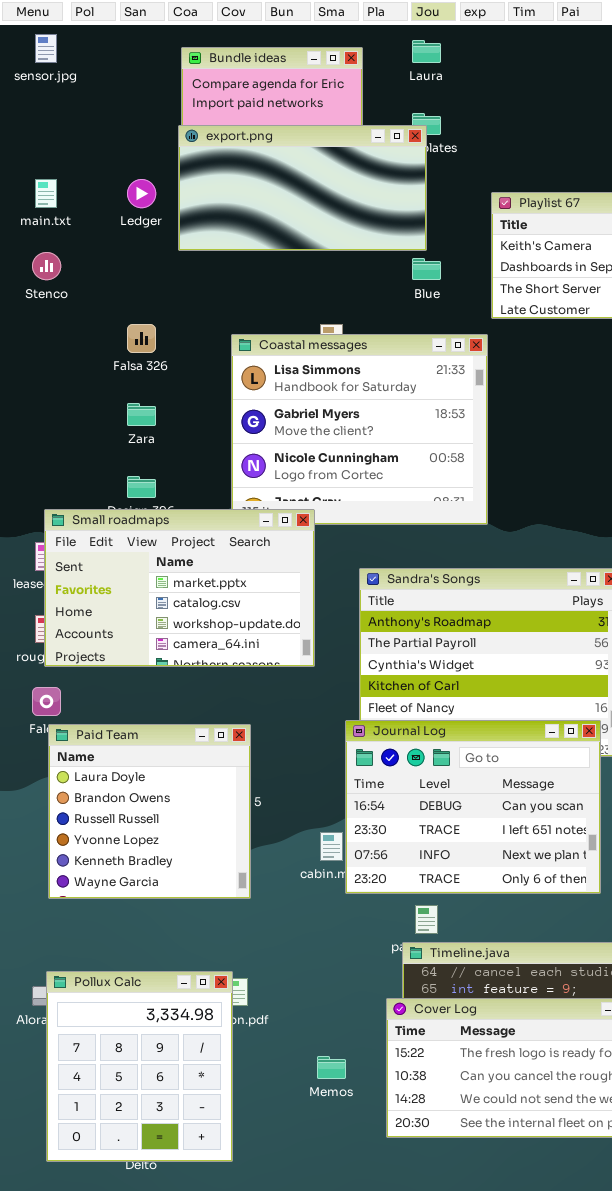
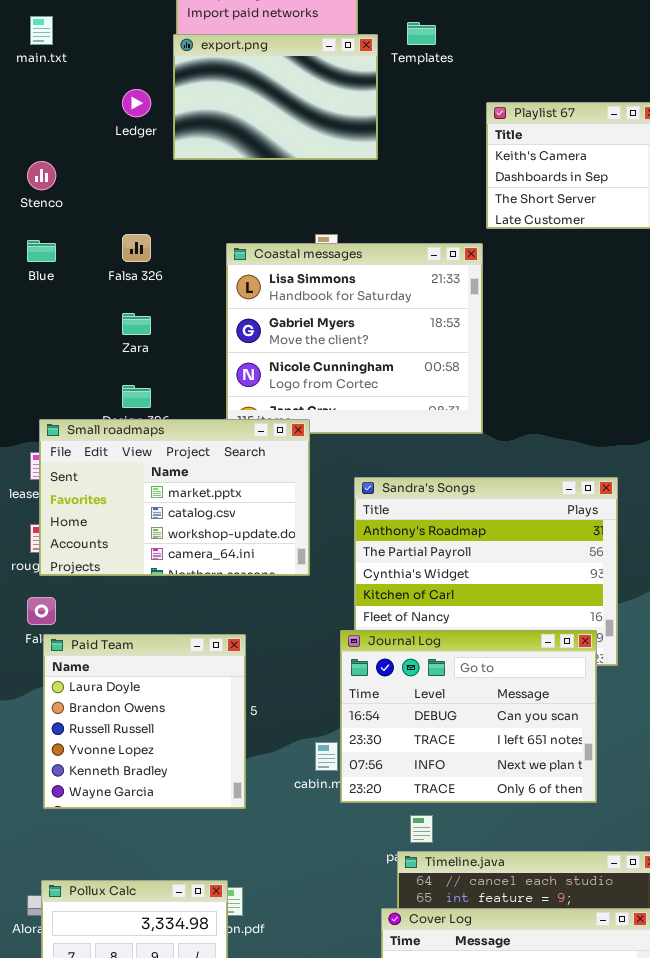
export.png: [178,125,427,251] -> [173,34,378,160], resized
main.txt: [35,179,57,208] -> [30,16,53,45], moved
Blue: [412,258,441,280] -> [27,240,56,262], moved

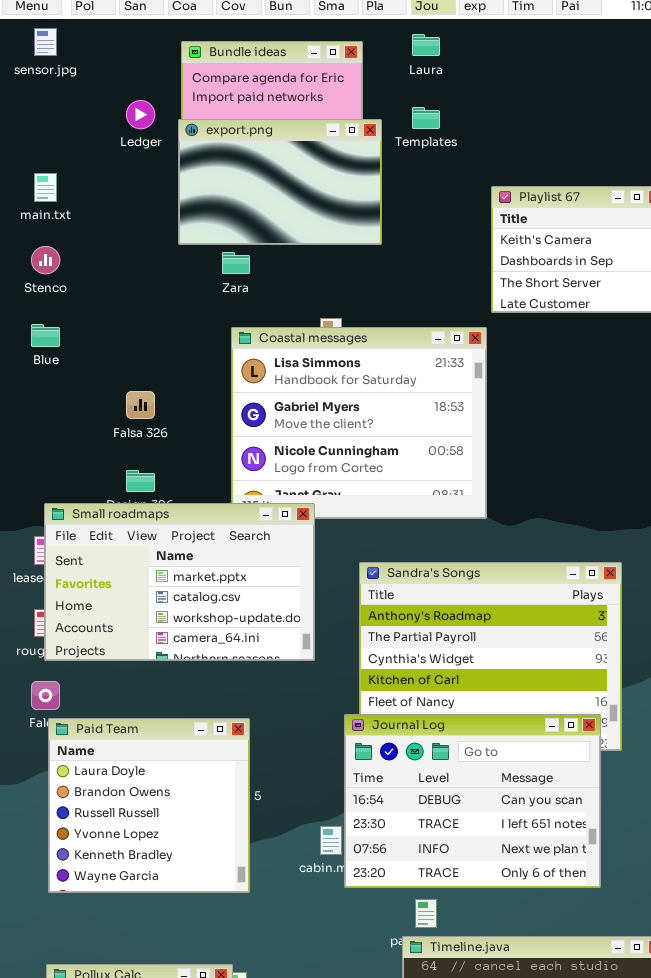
main.txt: [30,16,53,45] -> [34,173,57,202], moved
Ledger: [122,89,151,117] -> [126,100,155,129], moved
Falsa 326: [122,234,151,262] -> [126,391,155,419], moved
Zara: [122,313,151,335] -> [222,252,250,274], moved

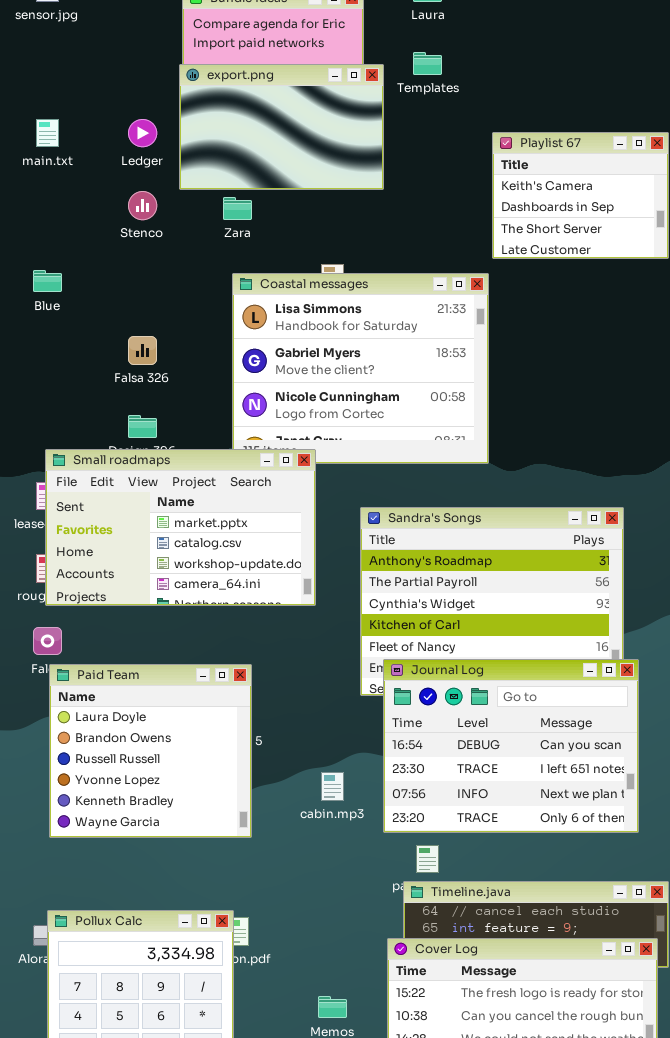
Ledger: [126,100,155,129] -> [128,119,157,147], moved
Stenco: [31,246,60,274] -> [128,191,157,220], moved
Journal Log: [344,714,601,888] -> [383,659,639,833], moved

